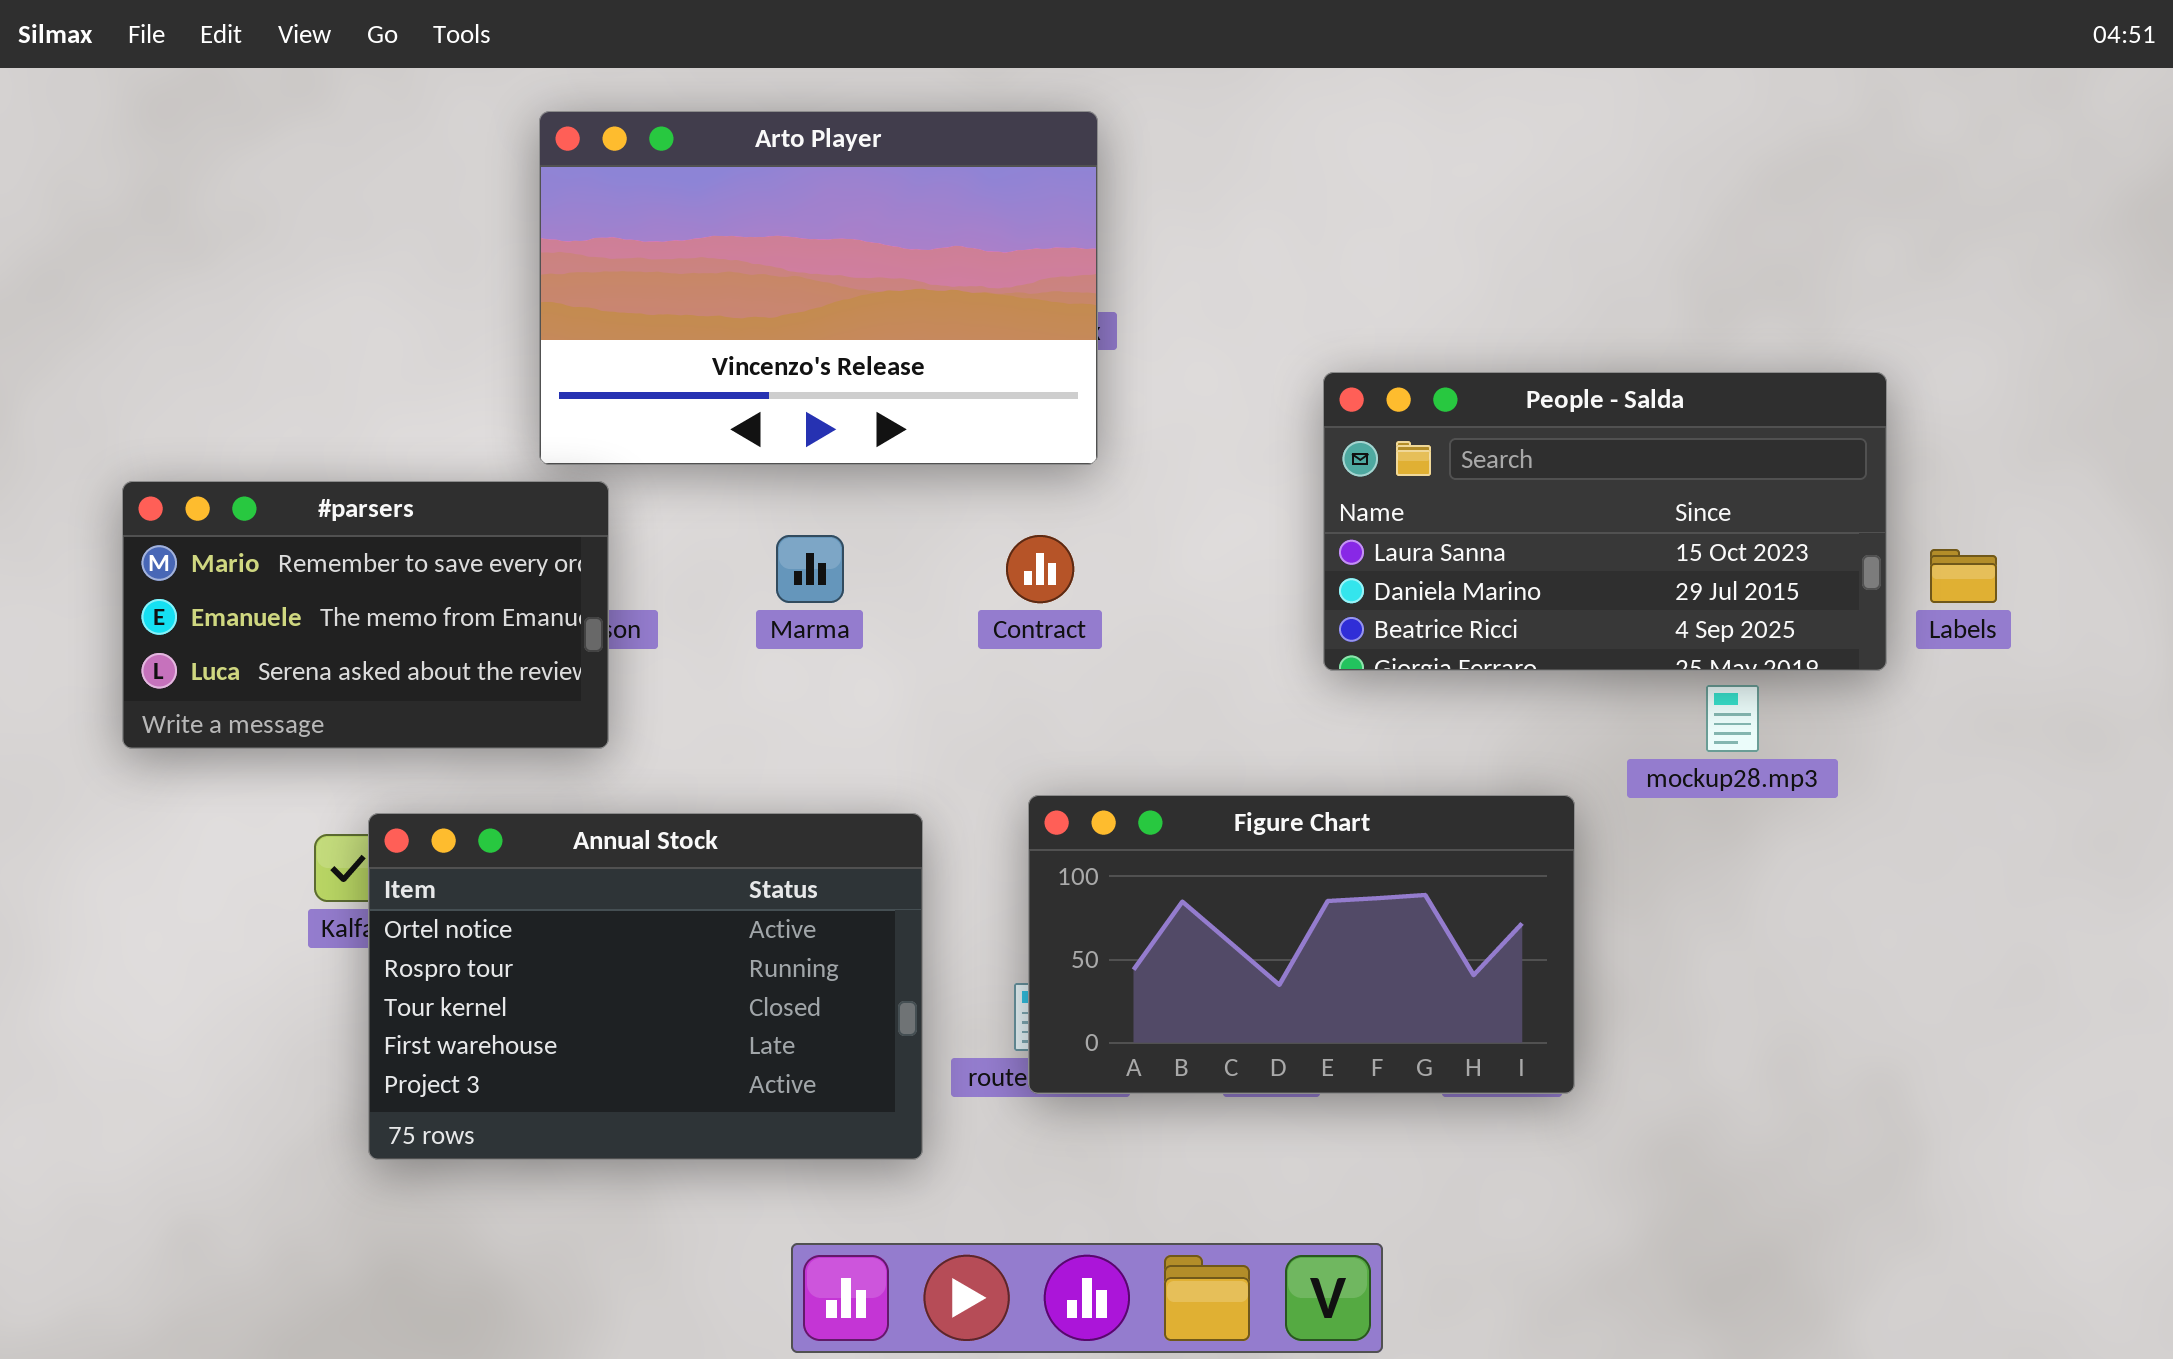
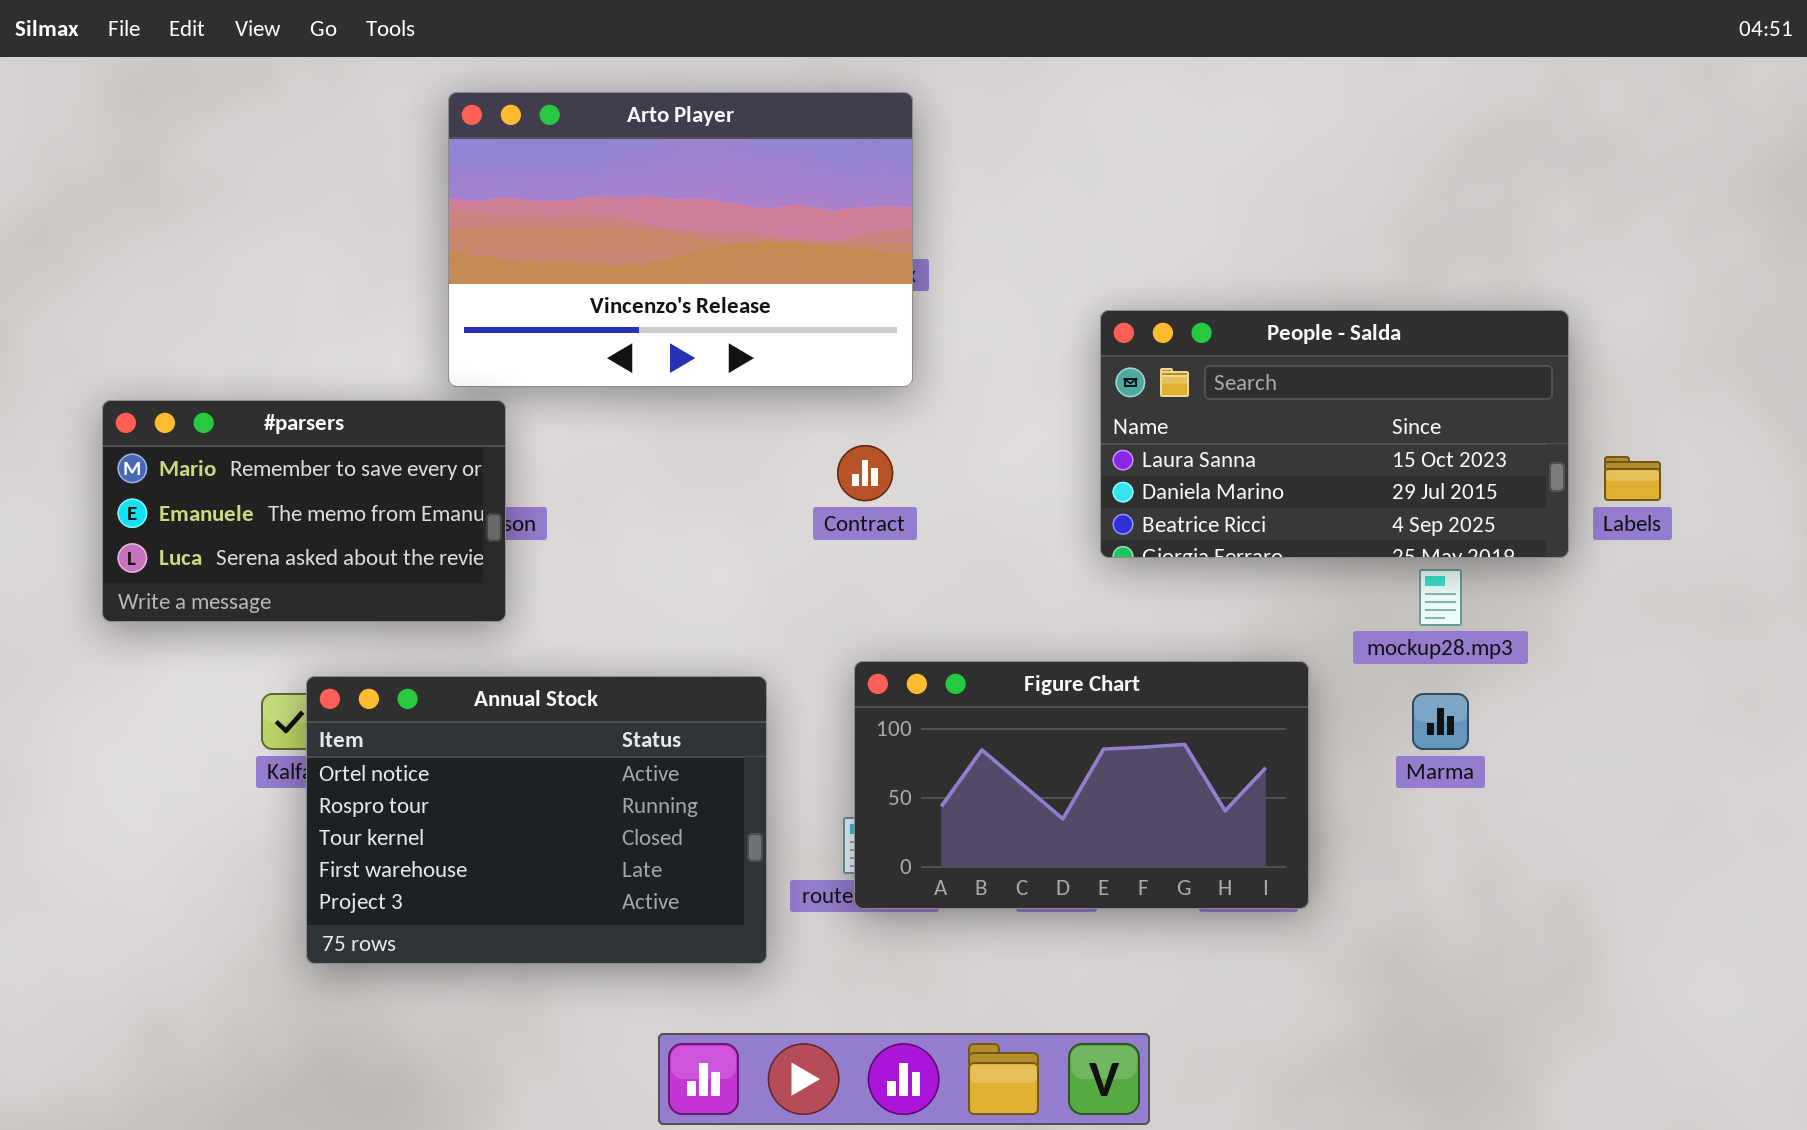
Marma: [776,535,844,603] -> [1412,693,1469,750], moved

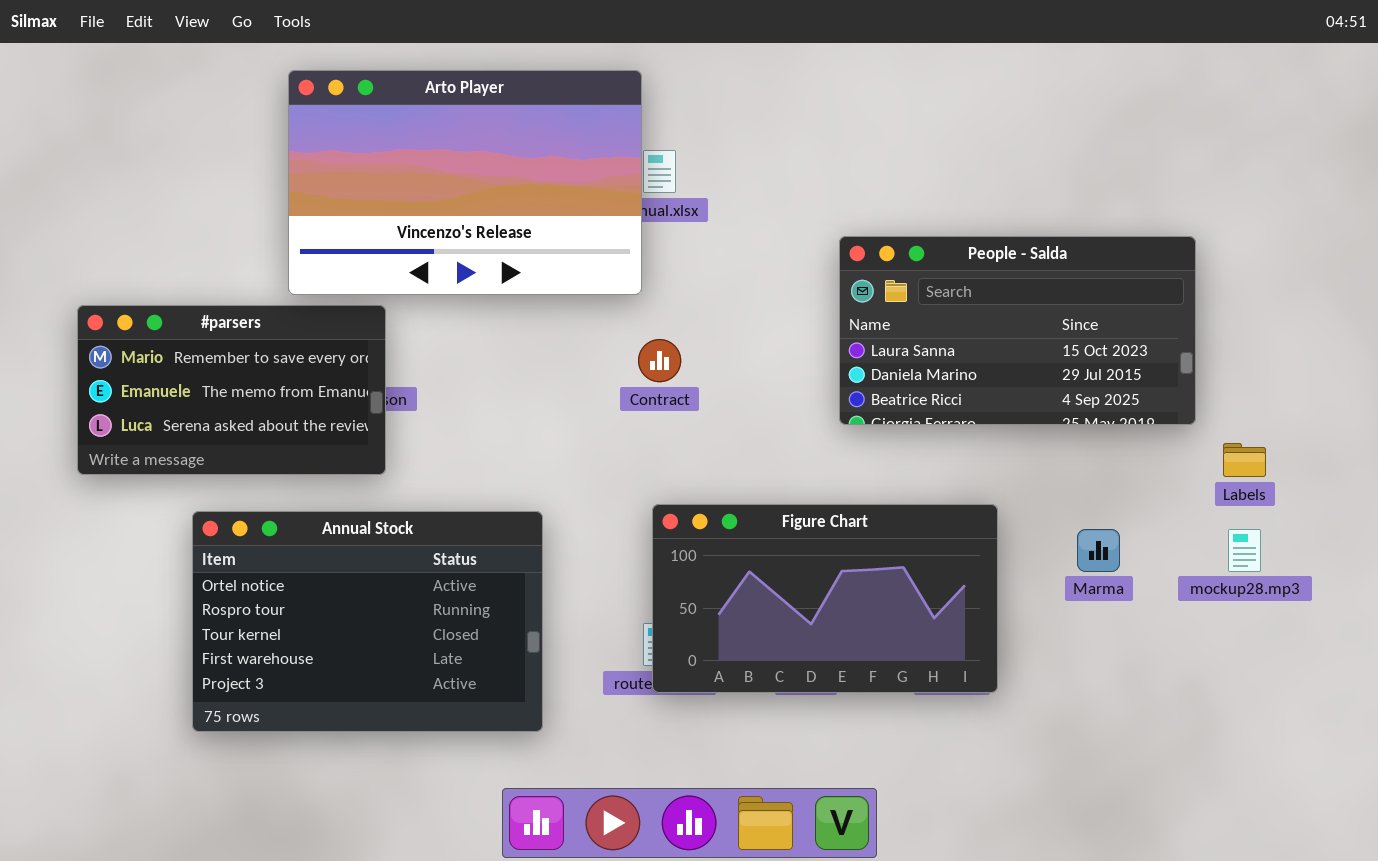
Arto Player: [448,92,913,387] -> [288,70,642,295], moved
Labels: [1604,456,1661,501] -> [1223,443,1266,477], moved
mockup28.mp3: [1419,569,1462,626] -> [1228,529,1261,572], moved
Annual Stock: [306,676,767,964] -> [192,511,543,732], moved

